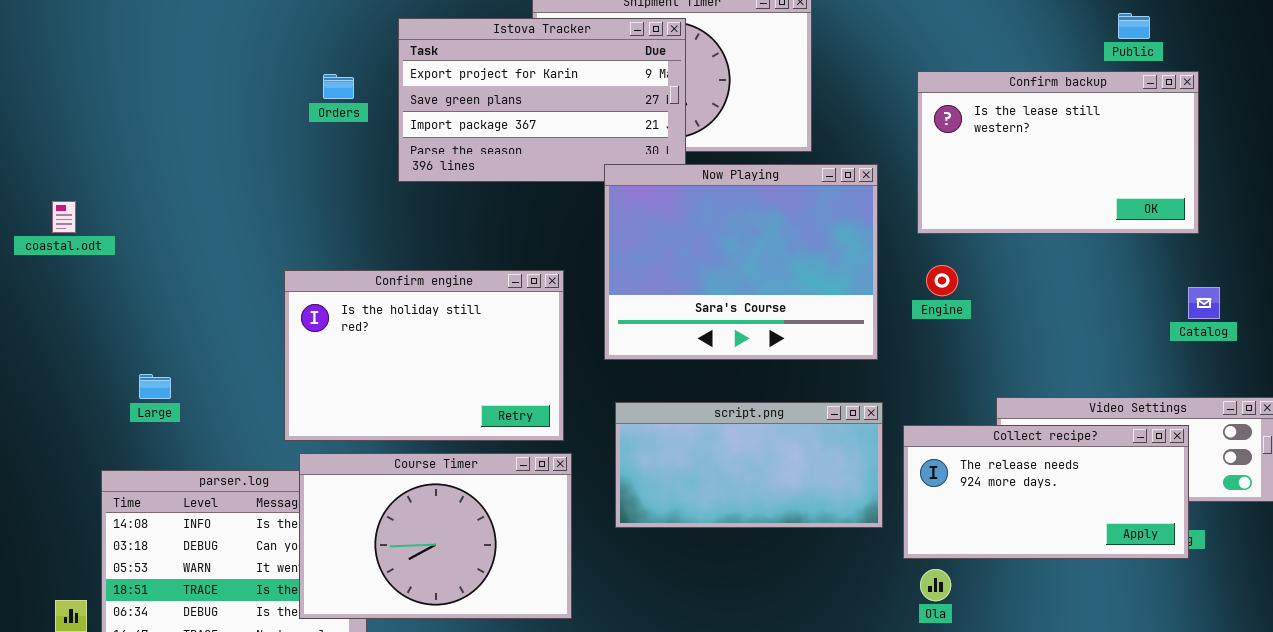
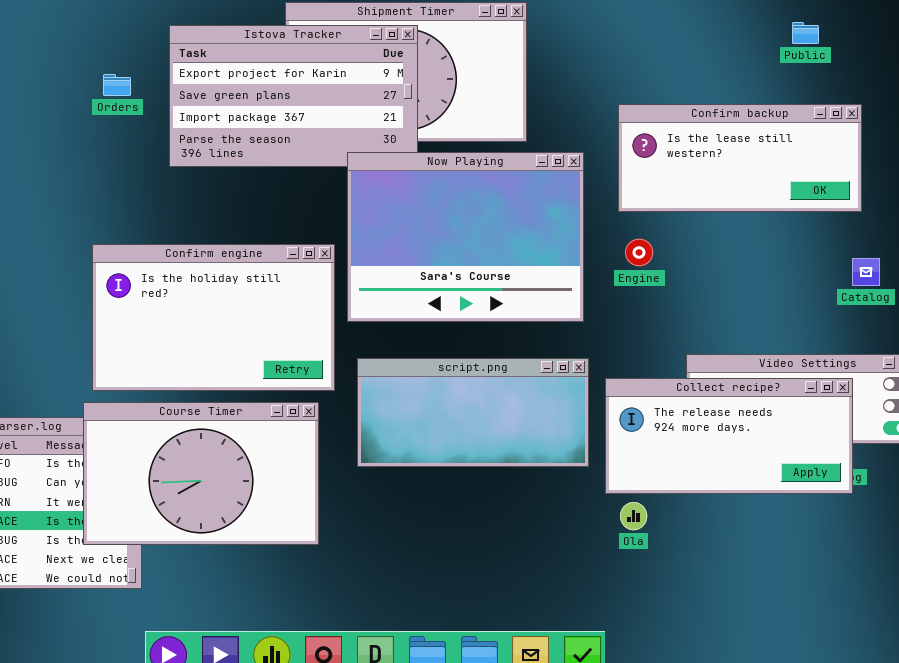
Confirm backup: [917,71,1199,234] -> [618,104,862,212], resized
Confirm engine: [284,270,564,441] -> [92,244,335,391], moved

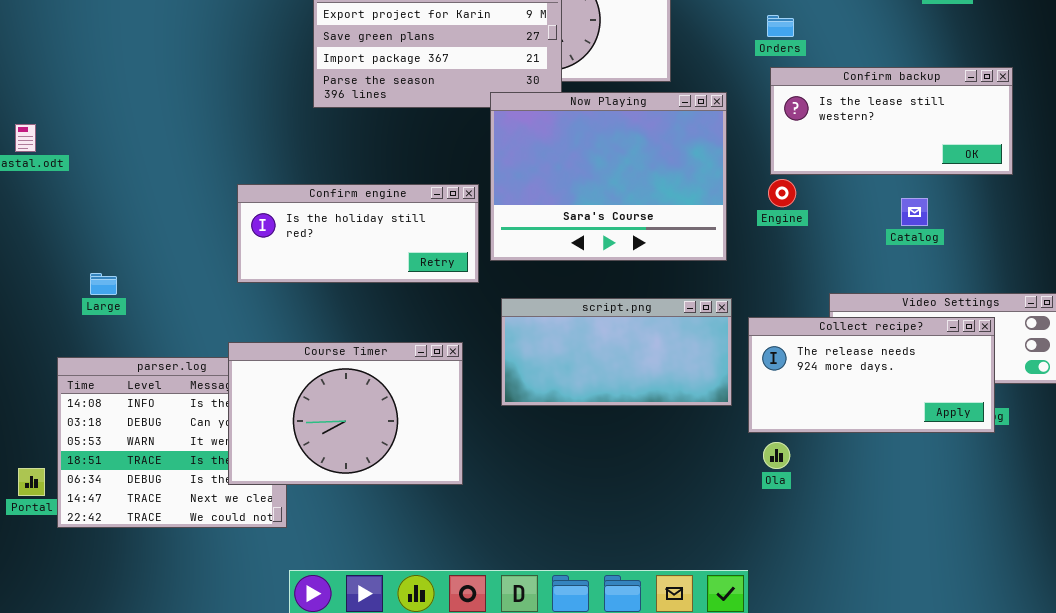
Orders: [103,74,131,96] -> [767,15,794,37], moved
Confirm backup: [618,104,862,212] -> [770,67,1013,175], moved
Confirm engine: [92,244,335,391] -> [237,184,479,283], resized
Catalog: [852,258,880,286] -> [901,198,928,226], moved

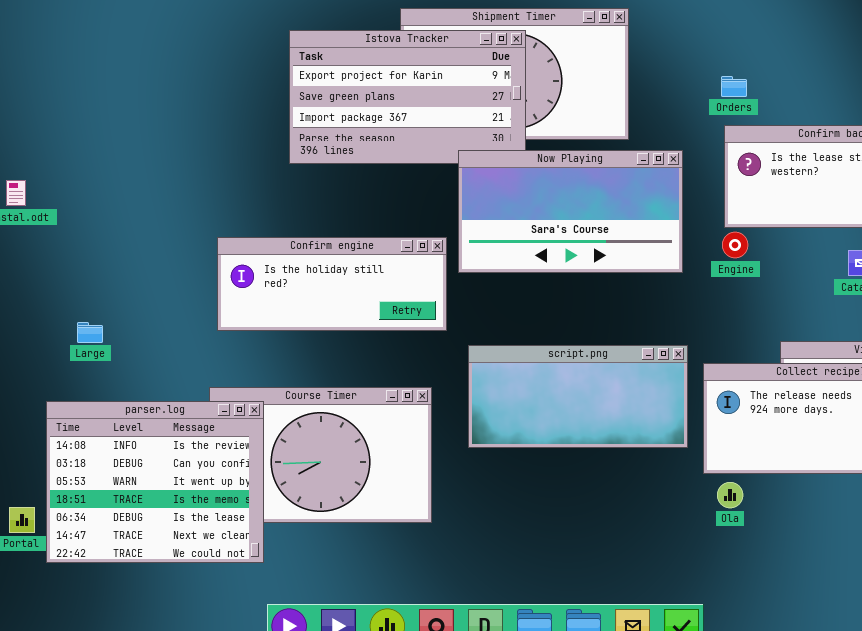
Now Playing: [490,92,727,261] -> [458,150,683,273], resized
parser.log: [57,357,287,528] -> [46,401,264,563], raised

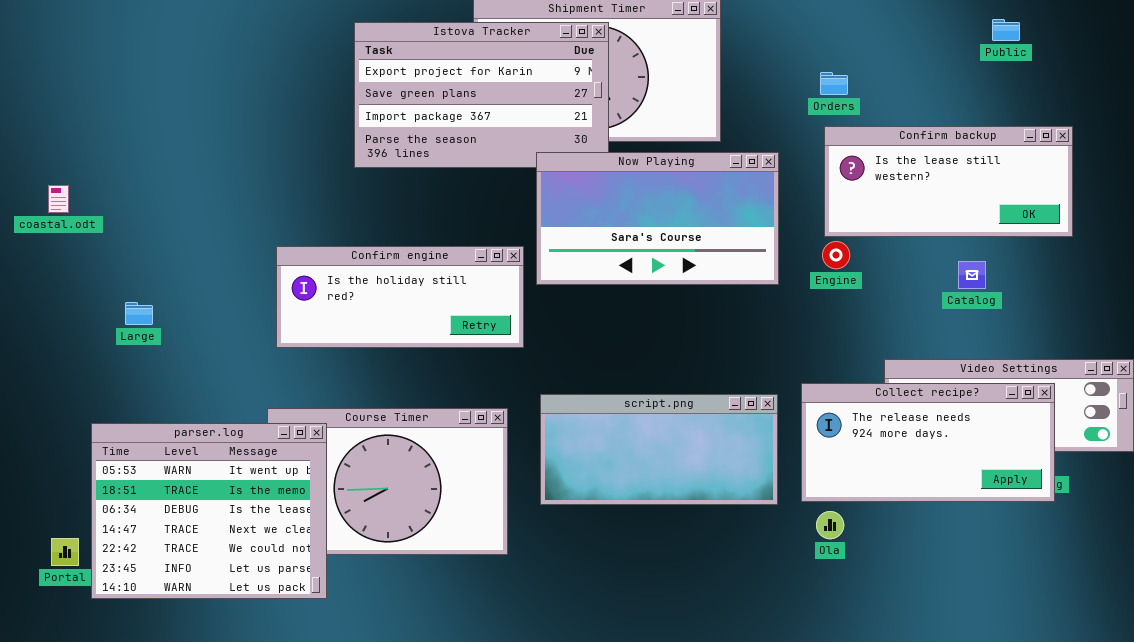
Large: [77,322,103,343] -> [125,302,153,325], moved
script.png: [468,345,688,448] -> [540,394,778,505], moved
parser.log: [46,401,264,563] -> [91,423,327,599], scrolled down 2 rows

